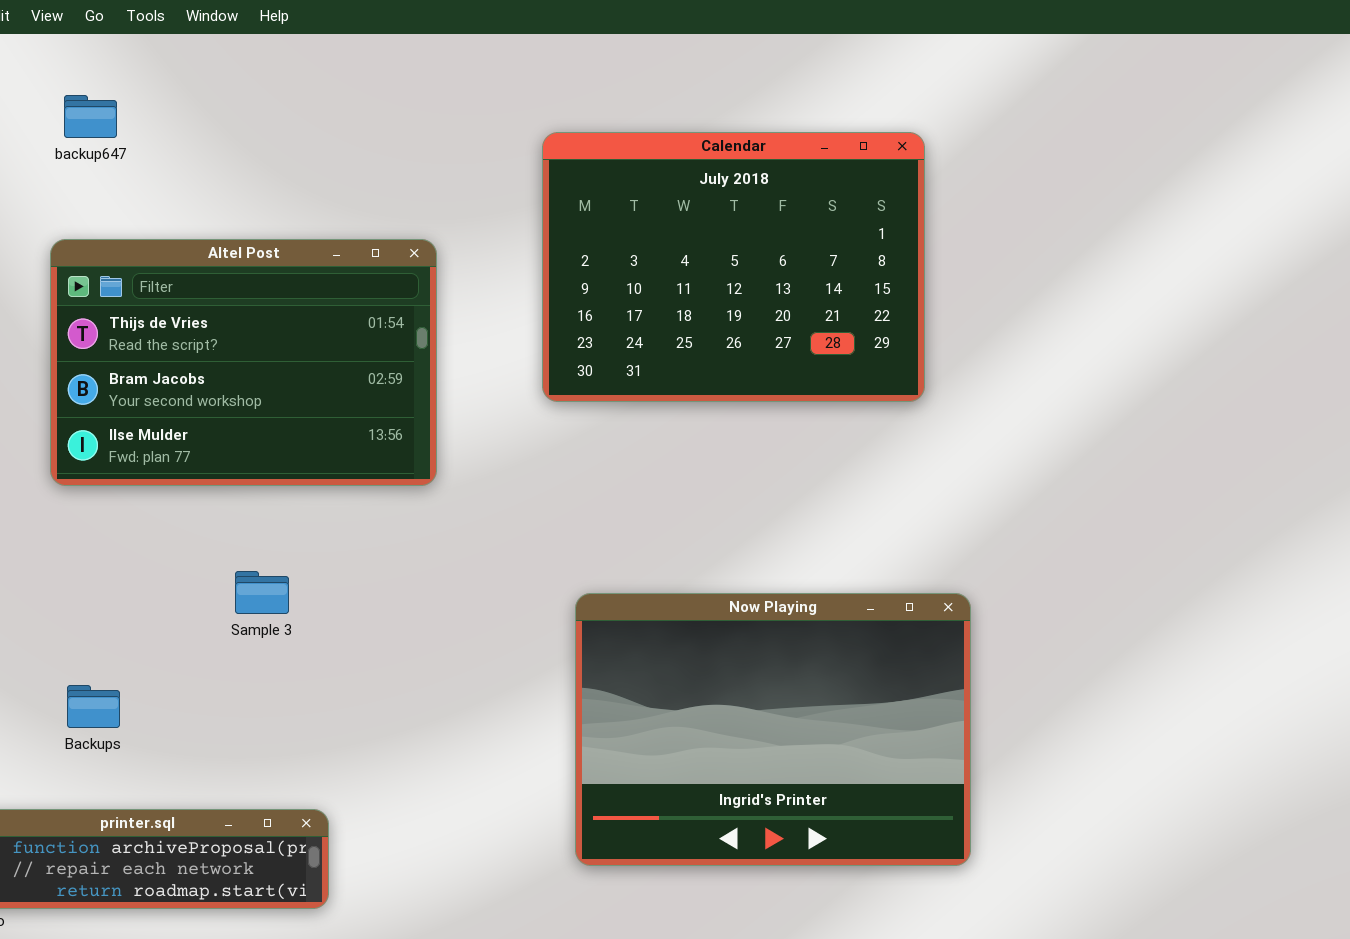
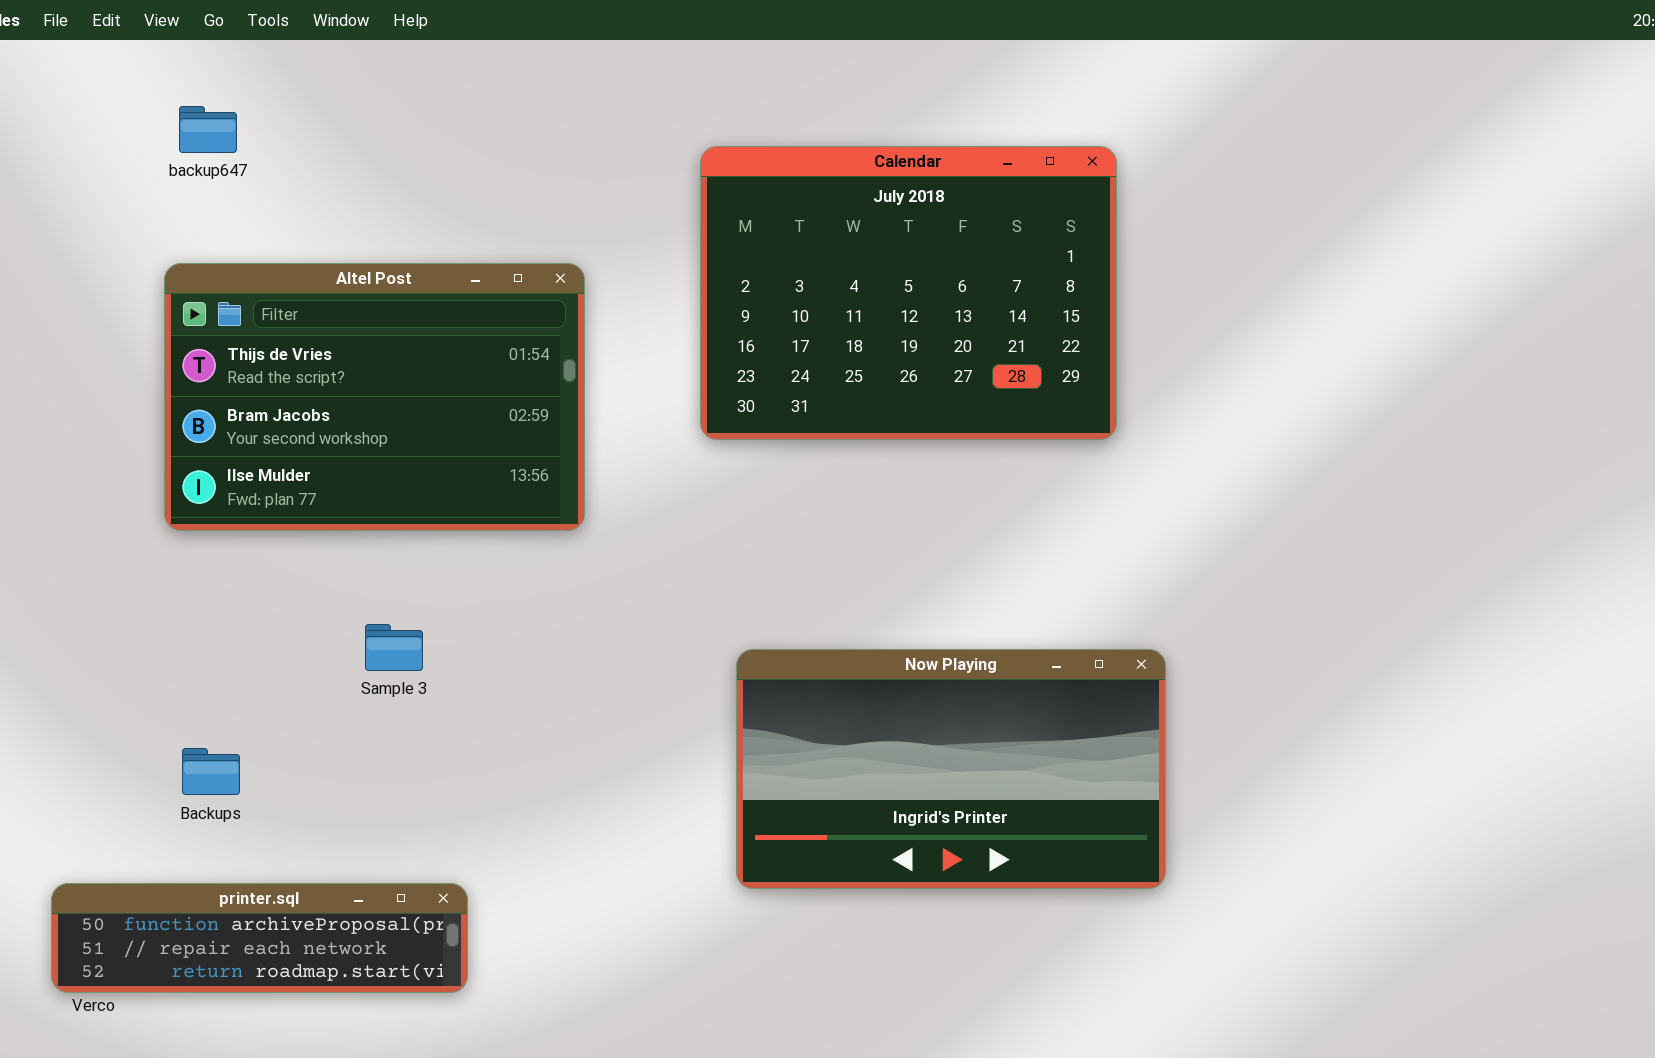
Now Playing: [575,593,971,866] -> [736,649,1166,889], resized

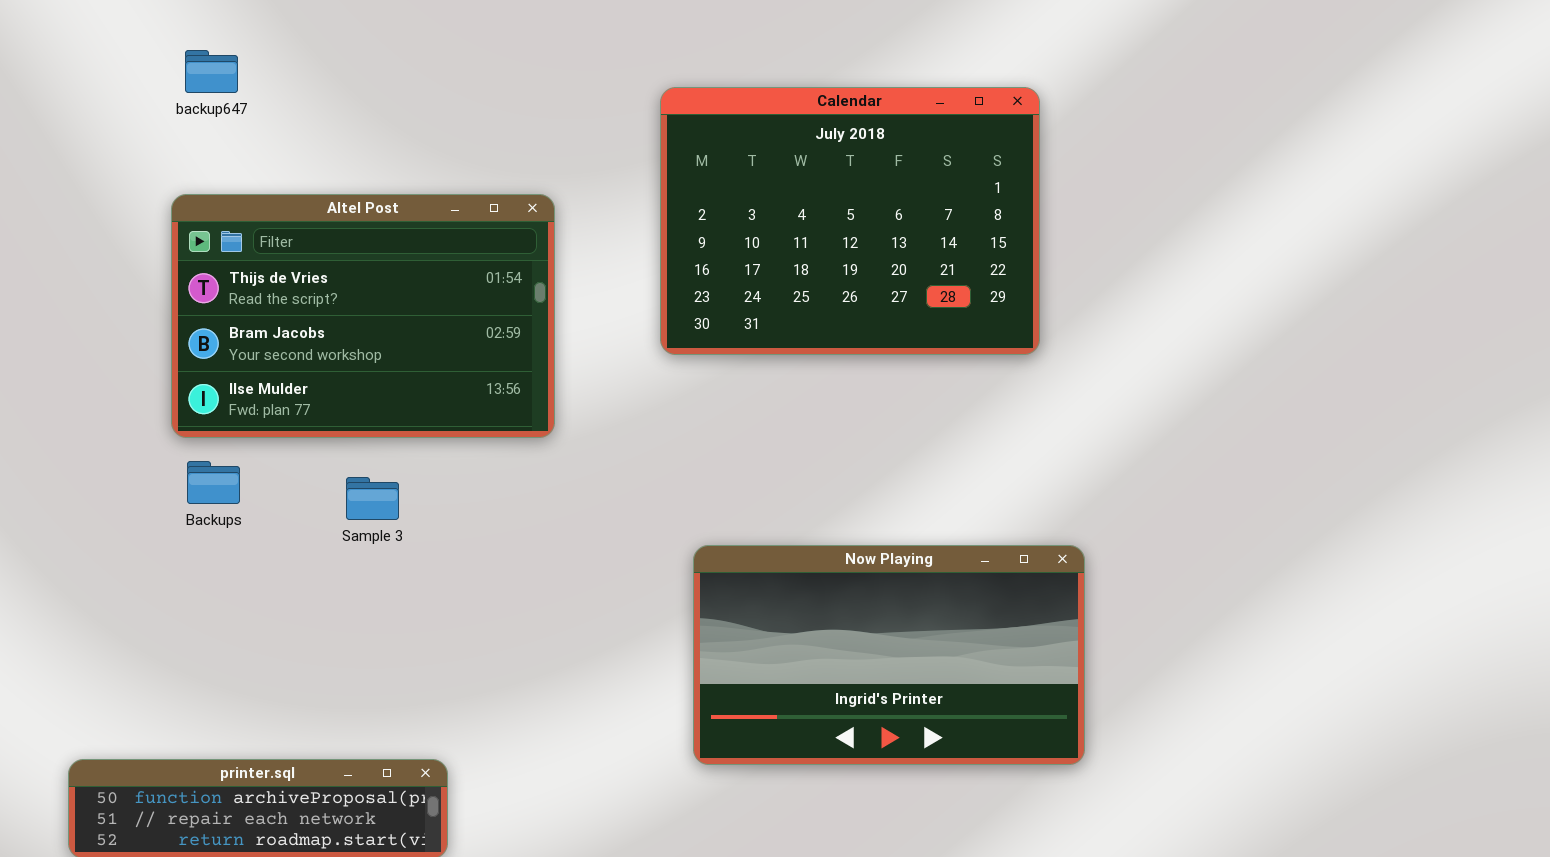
Sample 3: [365,624,423,671] -> [346,477,399,520], moved
Backups: [182,748,240,795] -> [187,461,240,504], moved

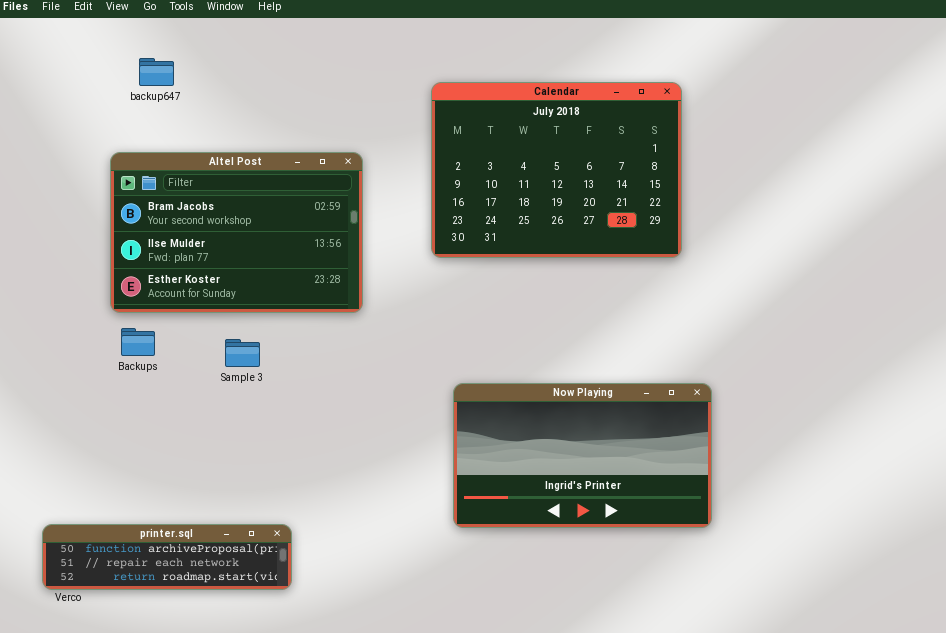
backup647: [185,50,238,93] -> [139,58,174,86], moved
Altel Post: [171,194,555,438] -> [110,152,363,313], scrolled down 1 row

